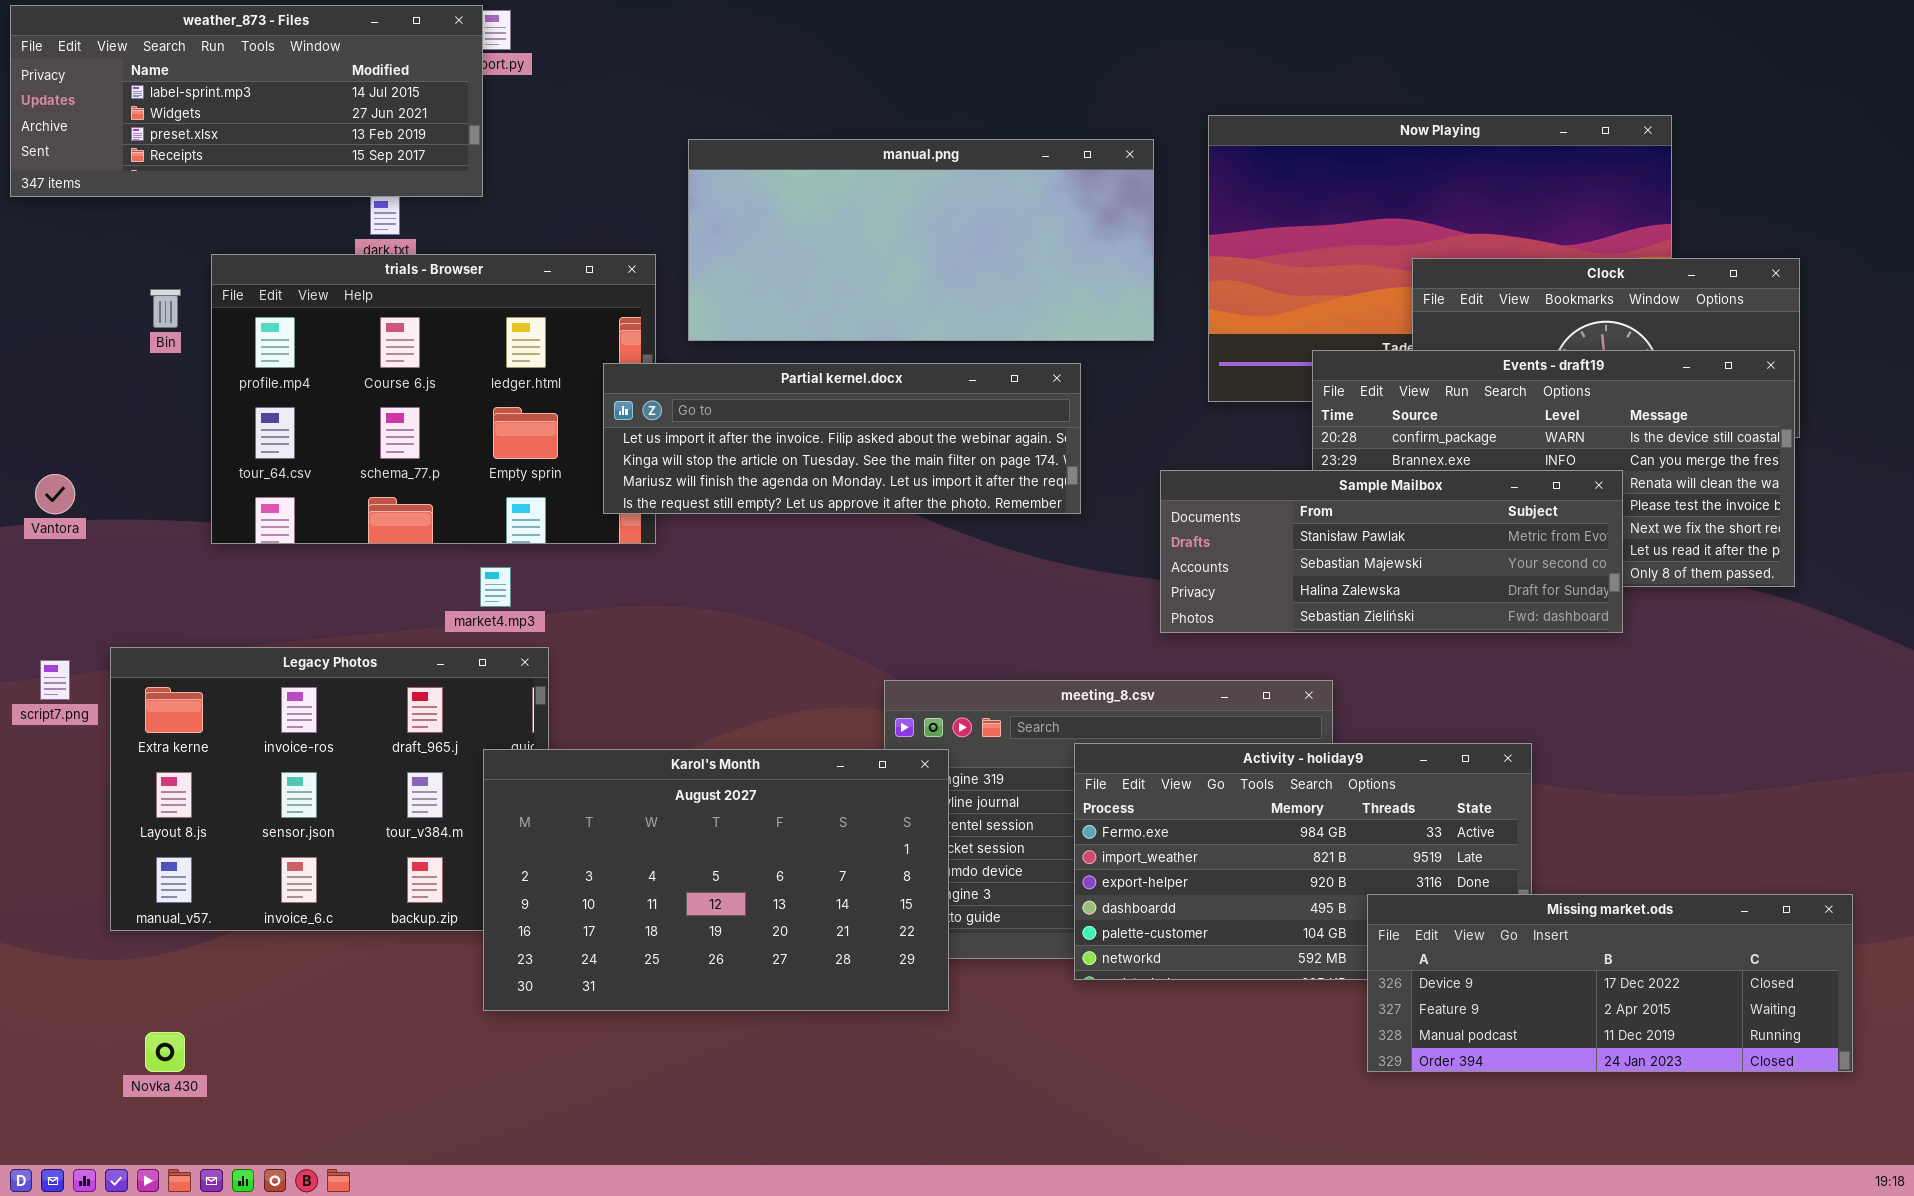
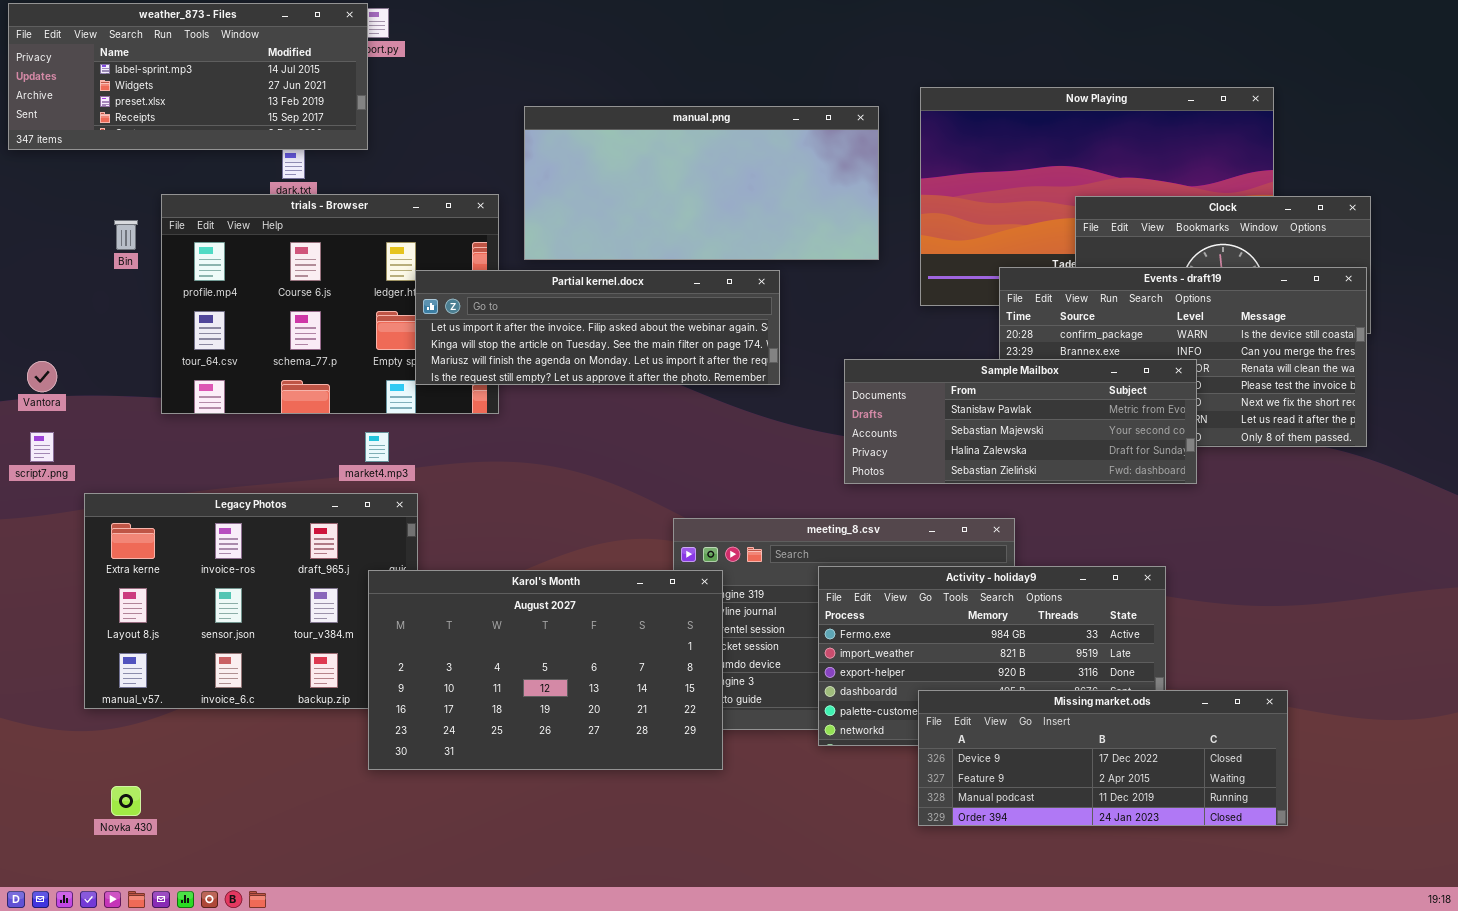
Partial kernel.docx: [603,363,1081,514] -> [415,270,780,385], moved
Sample Mailbox: [1160,470,1623,633] -> [844,359,1197,484], moved
script7.png: [40,660,70,700] -> [30,432,54,462], moved
Missing market.ods: [1367,894,1853,1072] -> [918,690,1288,826], moved

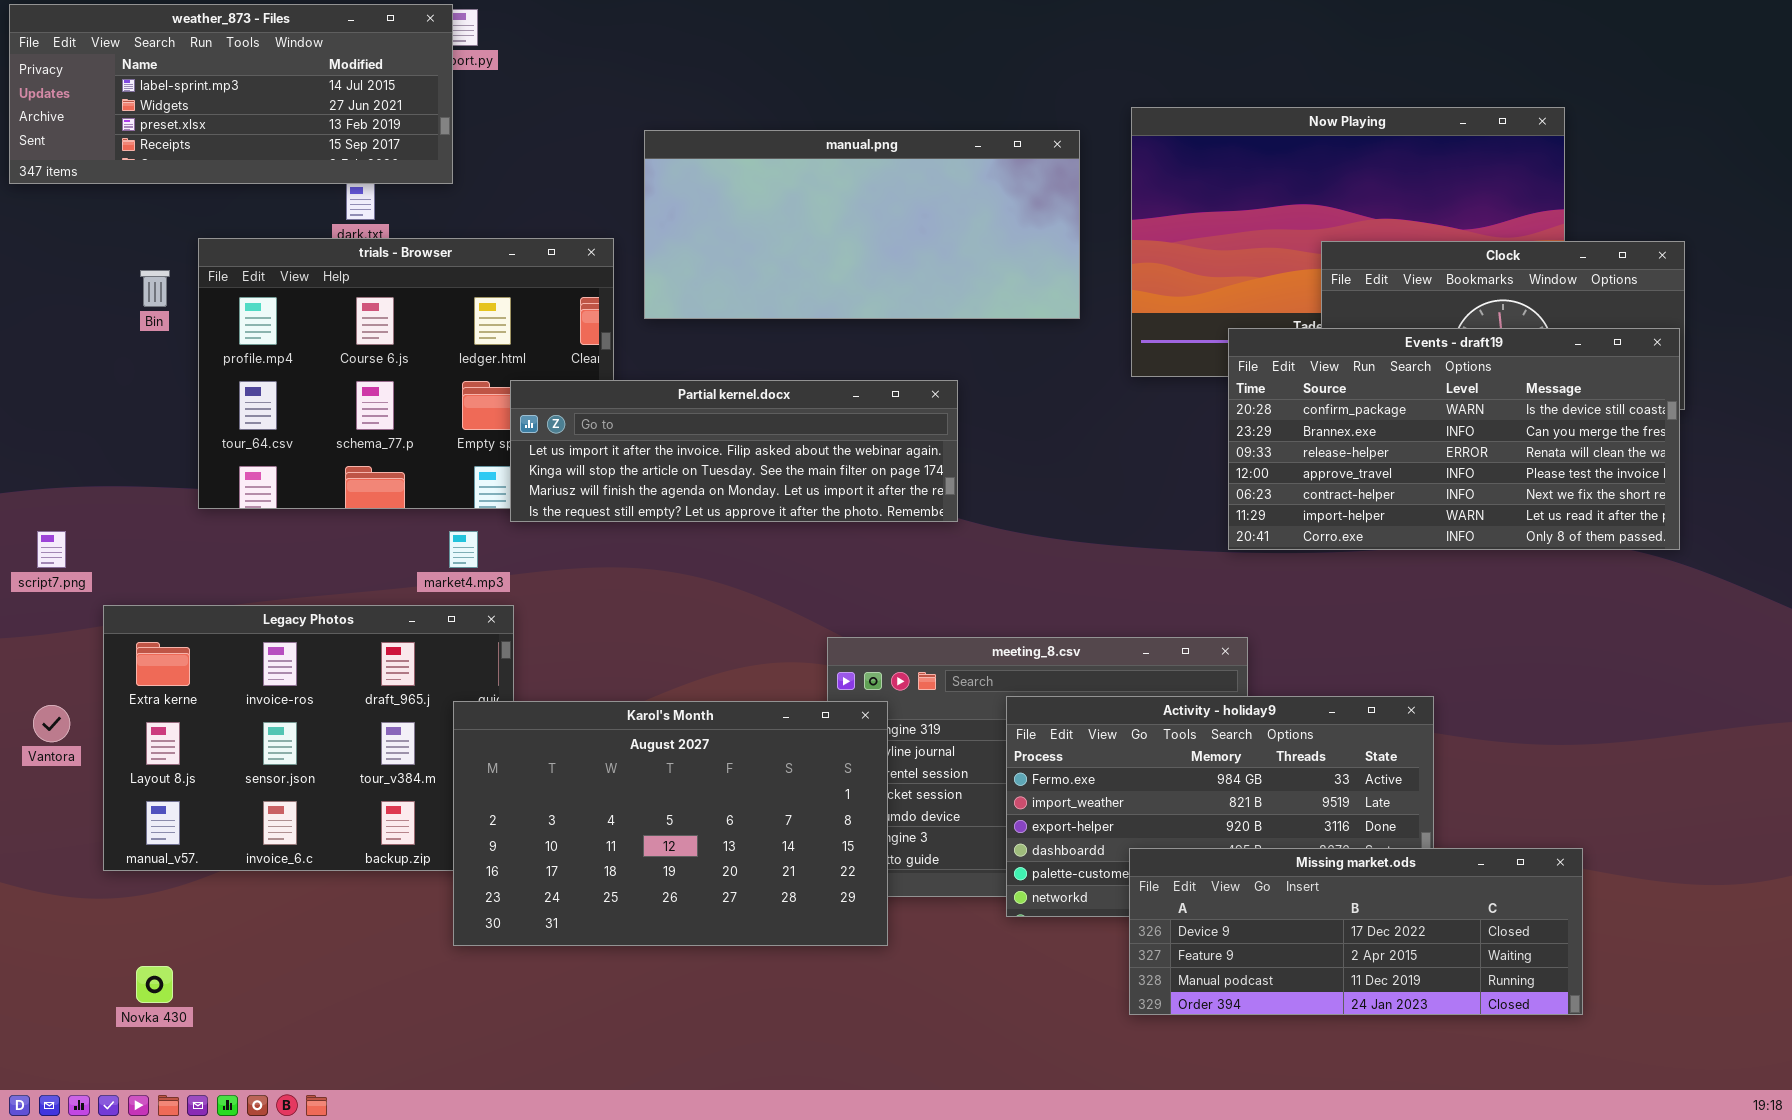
Partial kernel.docx: [415,270,780,385] -> [510,380,958,522], moved
Sample Mailbox: [844,359,1197,484] -> none, closed
Vantora: [27,361,57,392] -> [33,705,70,742], moved

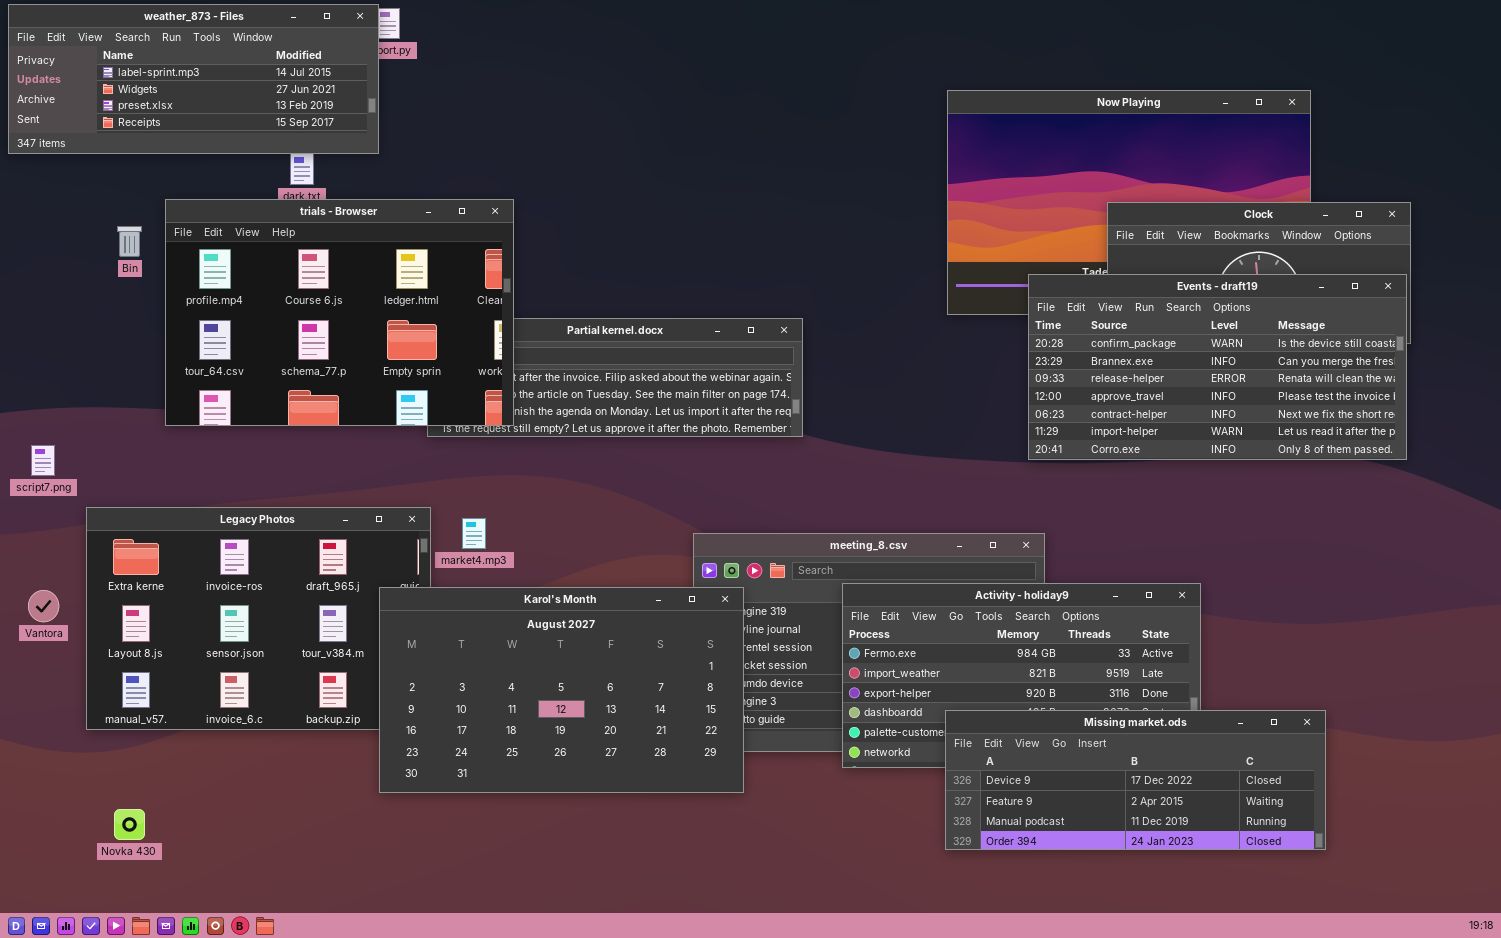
manual.png: [644,130,1080,319] -> none, closed
trials - Browser: [198,238,614,509] -> [165,199,514,426], raised
market4.mp3: [449,531,478,568] -> [462,518,486,549], moved

